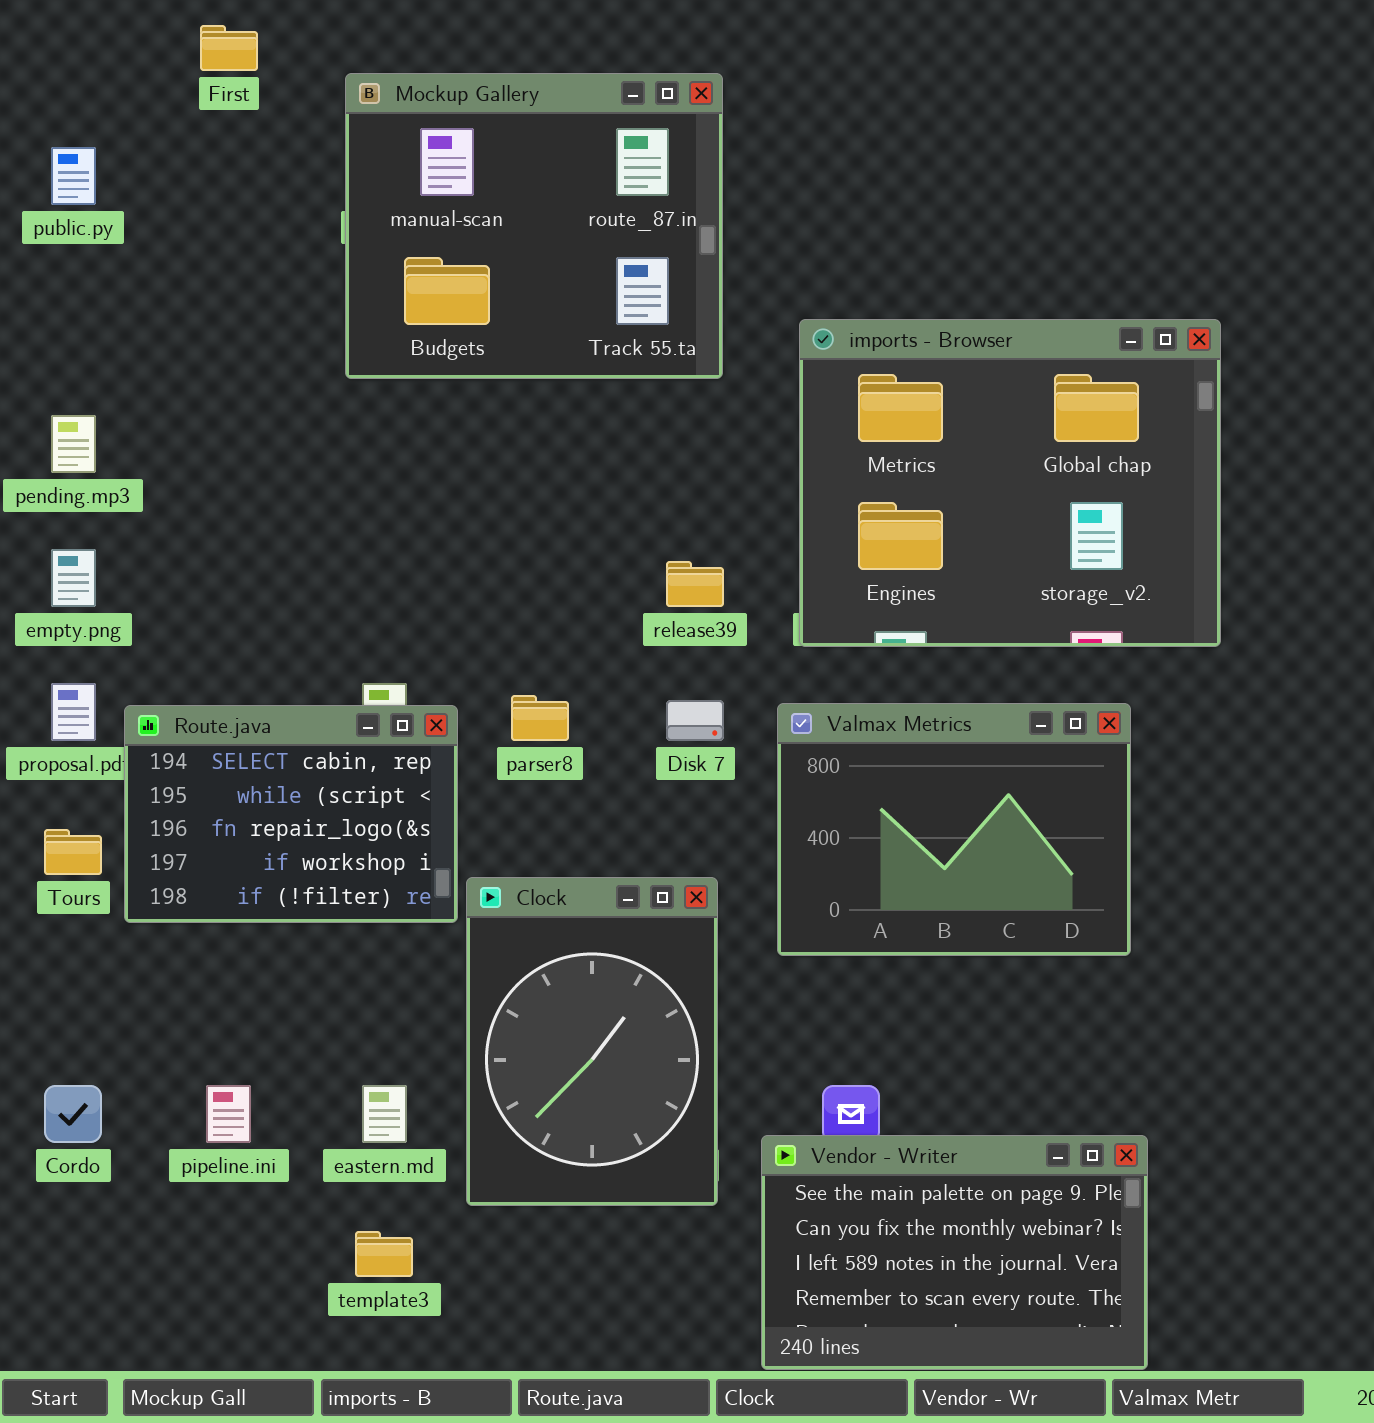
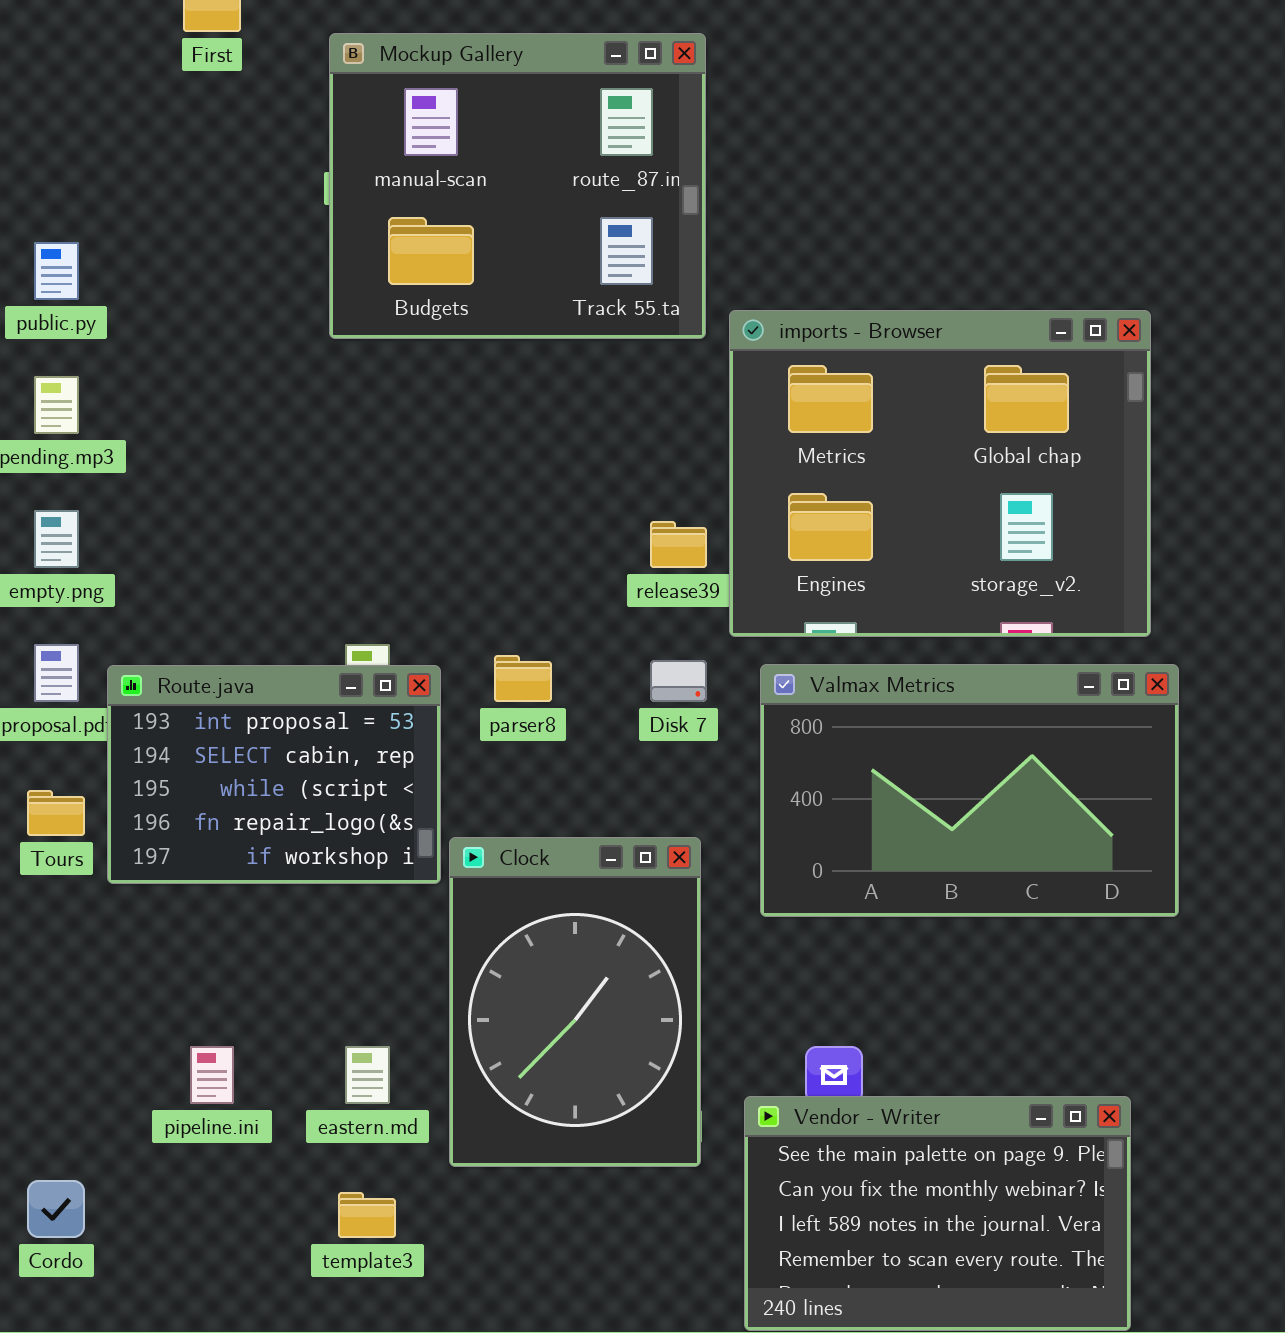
public.py: [51,147,96,205] -> [34,242,79,300], moved
imports - Browser: [799,319,1221,647] -> [729,310,1151,637], moved
Valmax Metrics: [777,703,1131,956] -> [760,664,1179,917], resized
Route.java: [124,705,458,923] -> [107,665,441,884], scrolled up 1 row
Cordo: [44,1085,102,1143] -> [27,1180,85,1238], moved

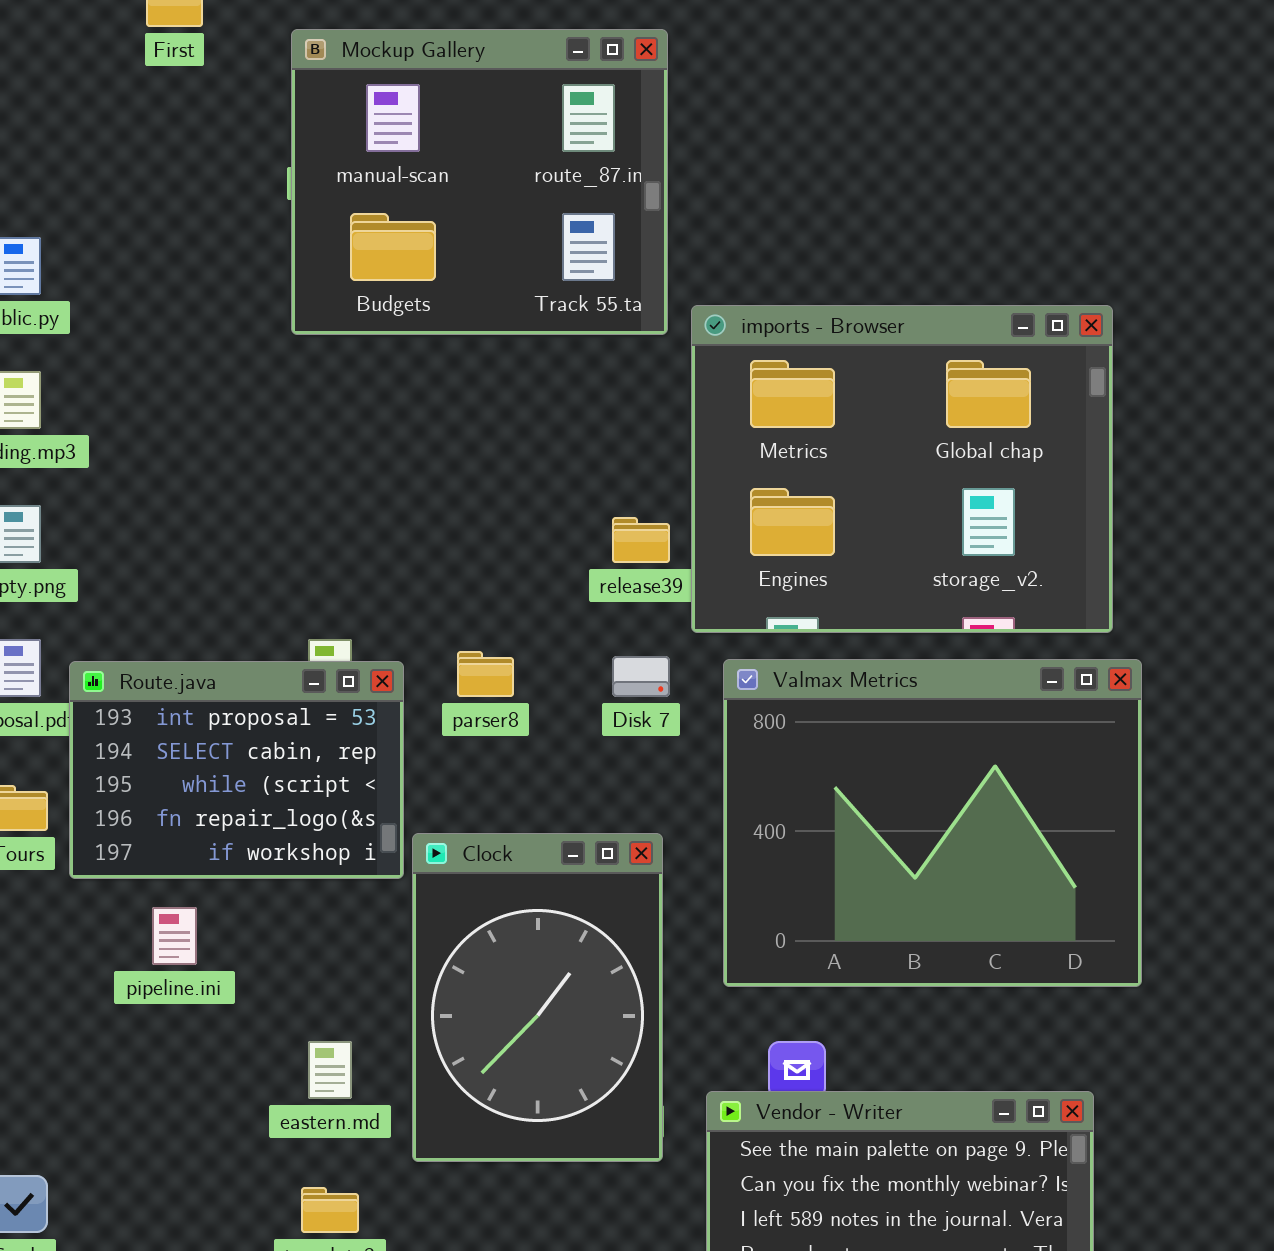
Valmax Metrics: [760,664,1179,917] -> [723,659,1142,987], resized
pipeline.ini: [190,1046,234,1104] -> [152,907,197,965], moved

